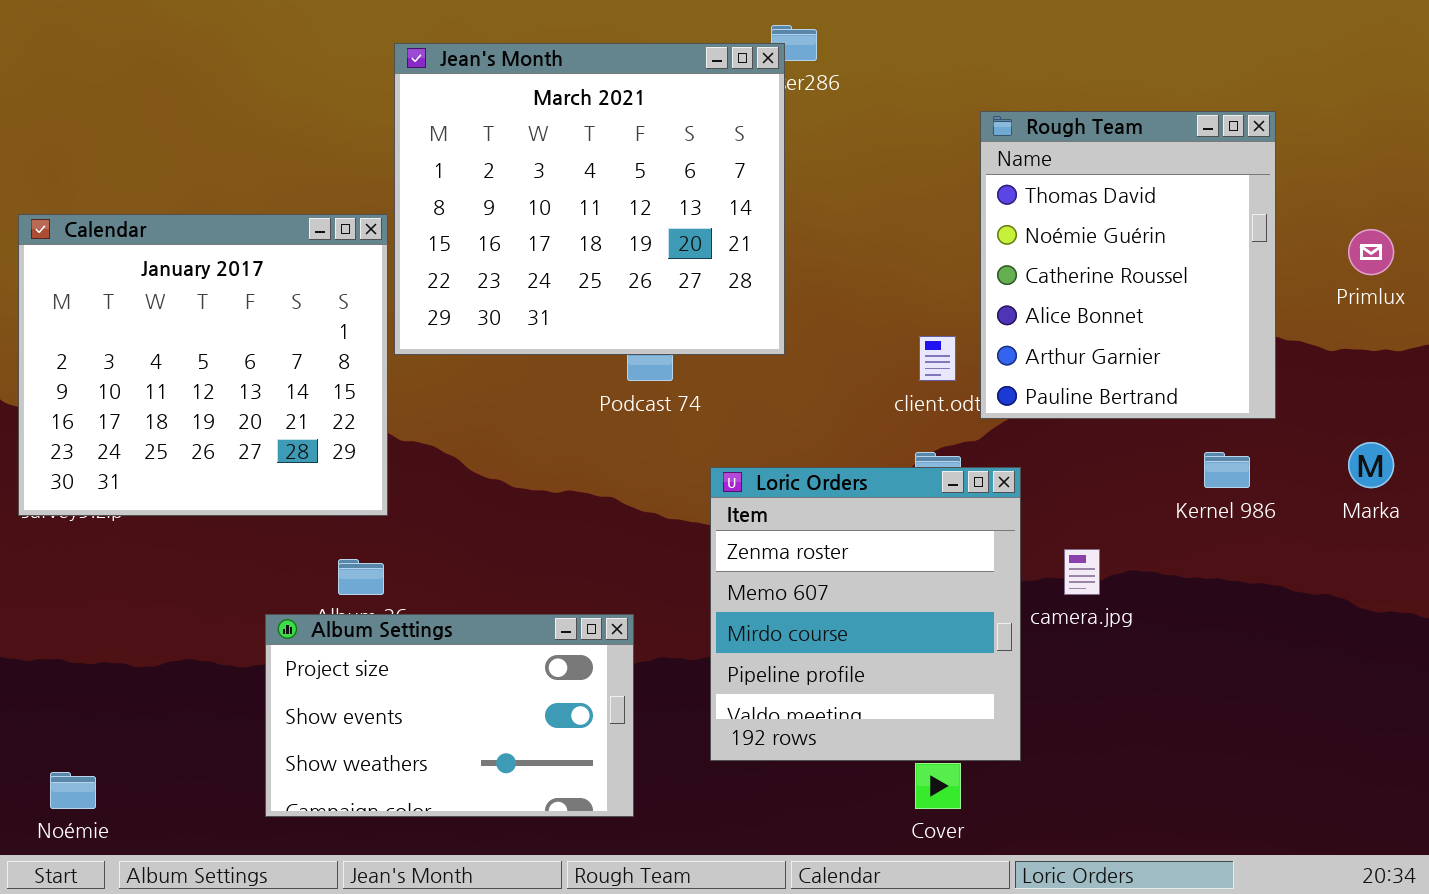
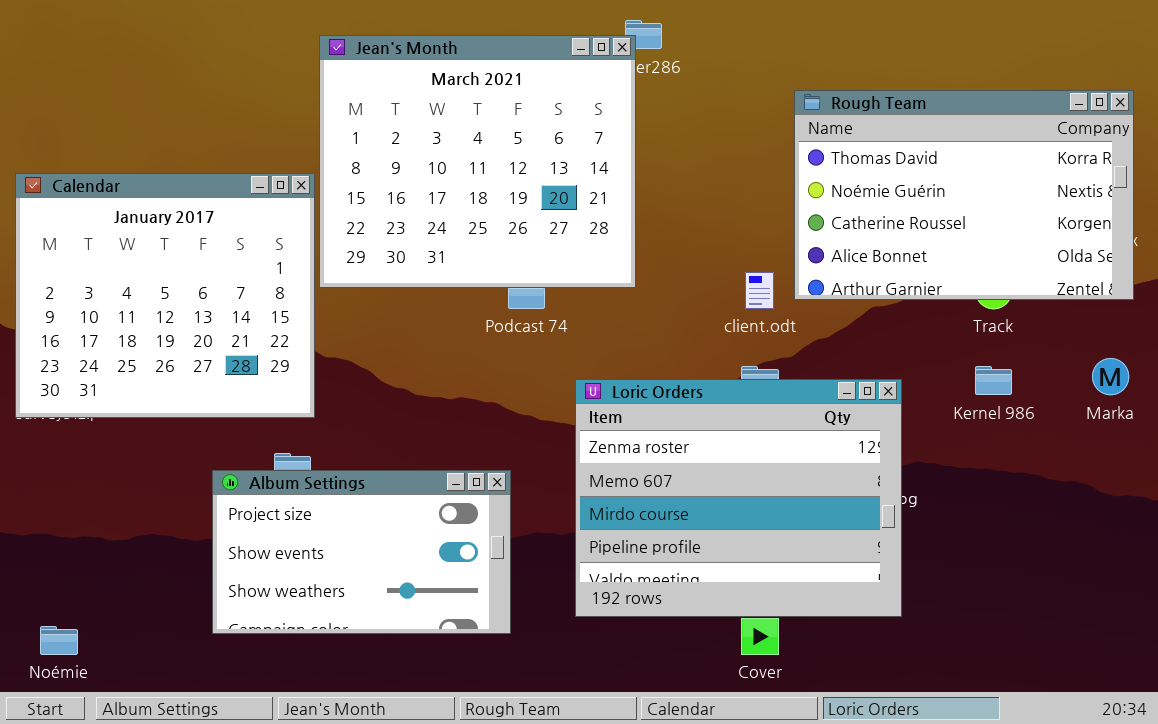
Rough Team: [980,111,1276,419] -> [794,90,1134,300], resized
Loric Orders: [710,467,1021,761] -> [575,379,902,617], resized
Album Settings: [265,614,634,817] -> [212,470,511,634], moved

